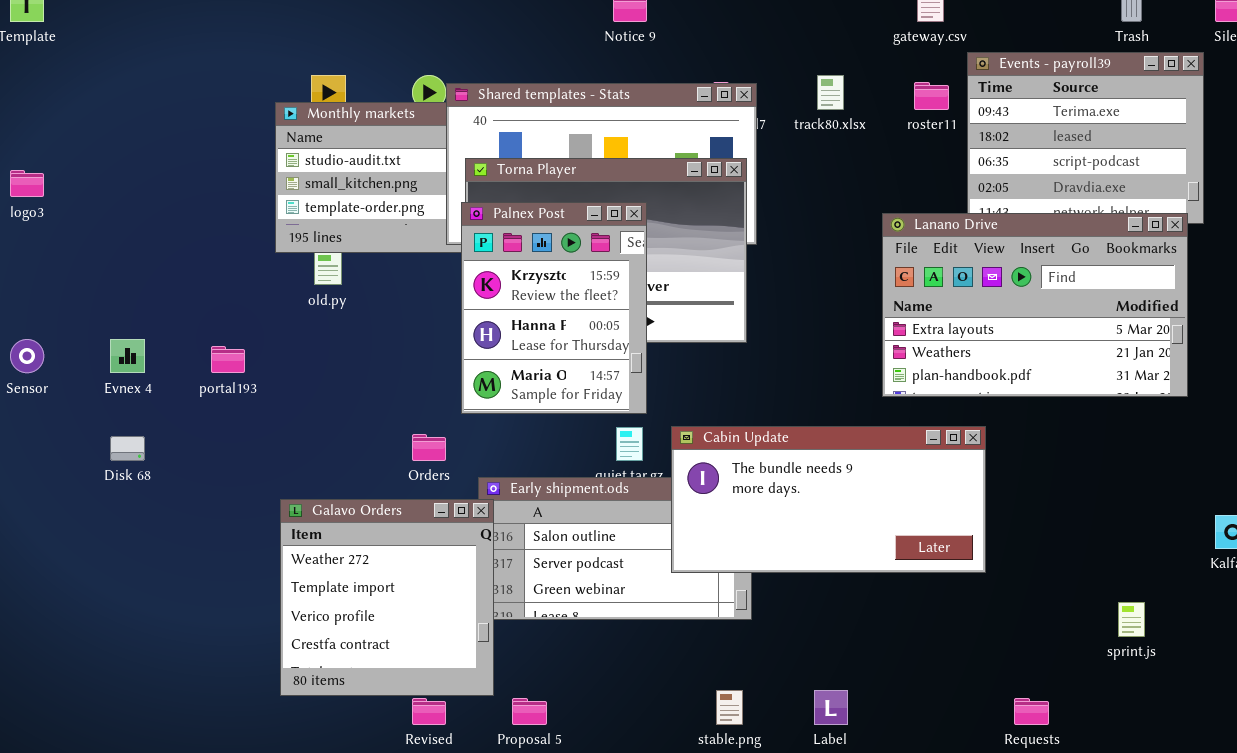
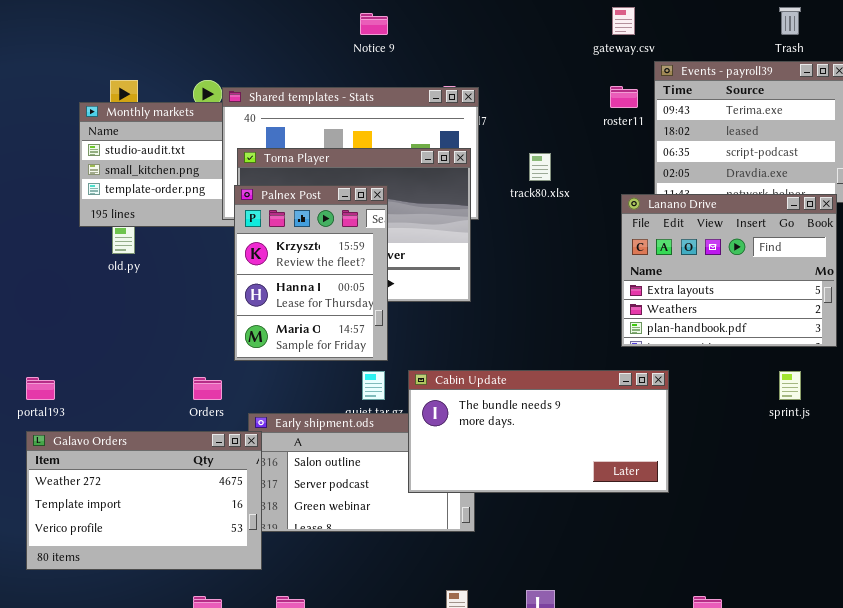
track80.xlsx: [817,75,844,110] -> [529,153,551,181], moved
Lanano Drive: [882,213,1188,397] -> [621,194,837,347], resized
portal193: [211,346,245,373] -> [26,377,55,400], moved
Galavo Orders: [280,499,494,696] -> [26,431,262,570], resized
sprint.js: [1118,602,1145,637] -> [779,371,801,400], moved

